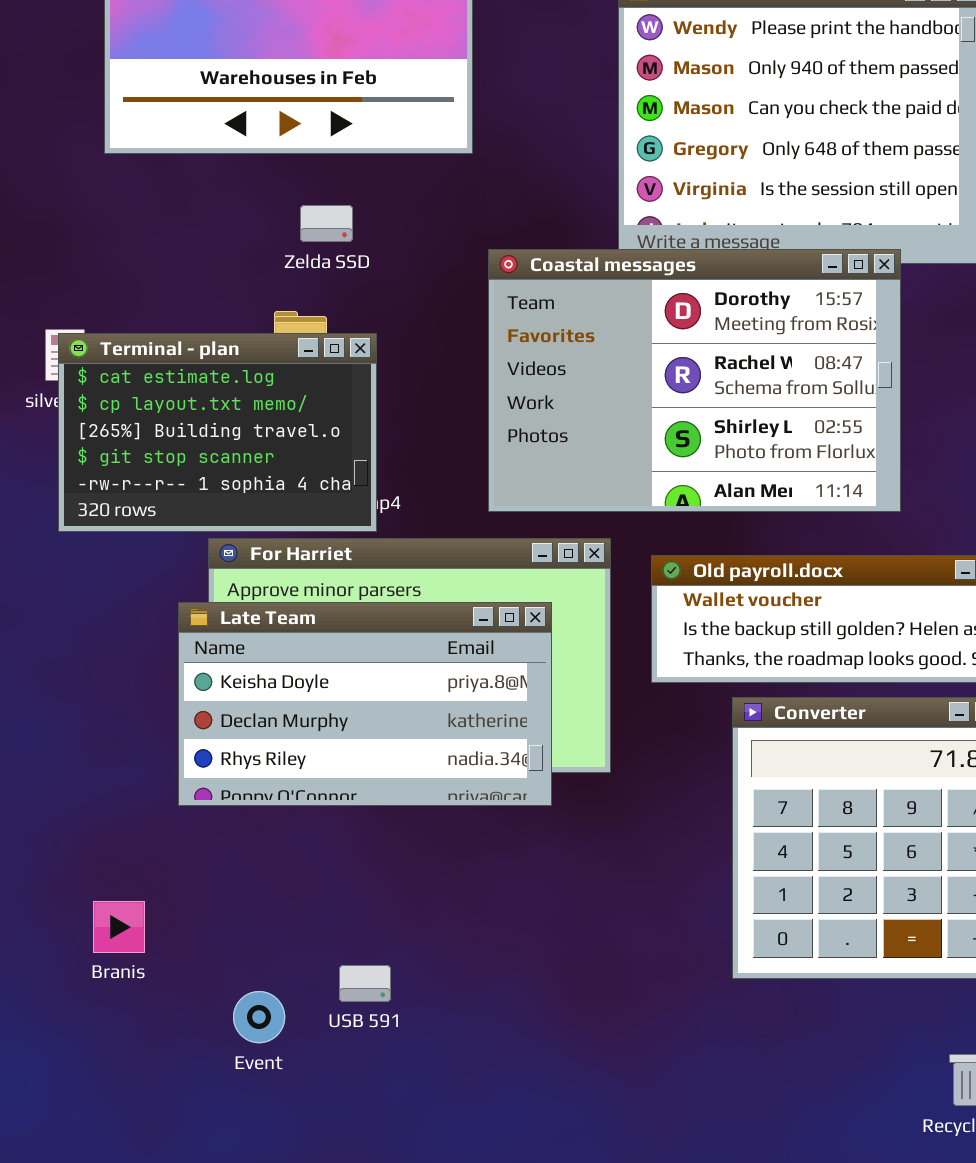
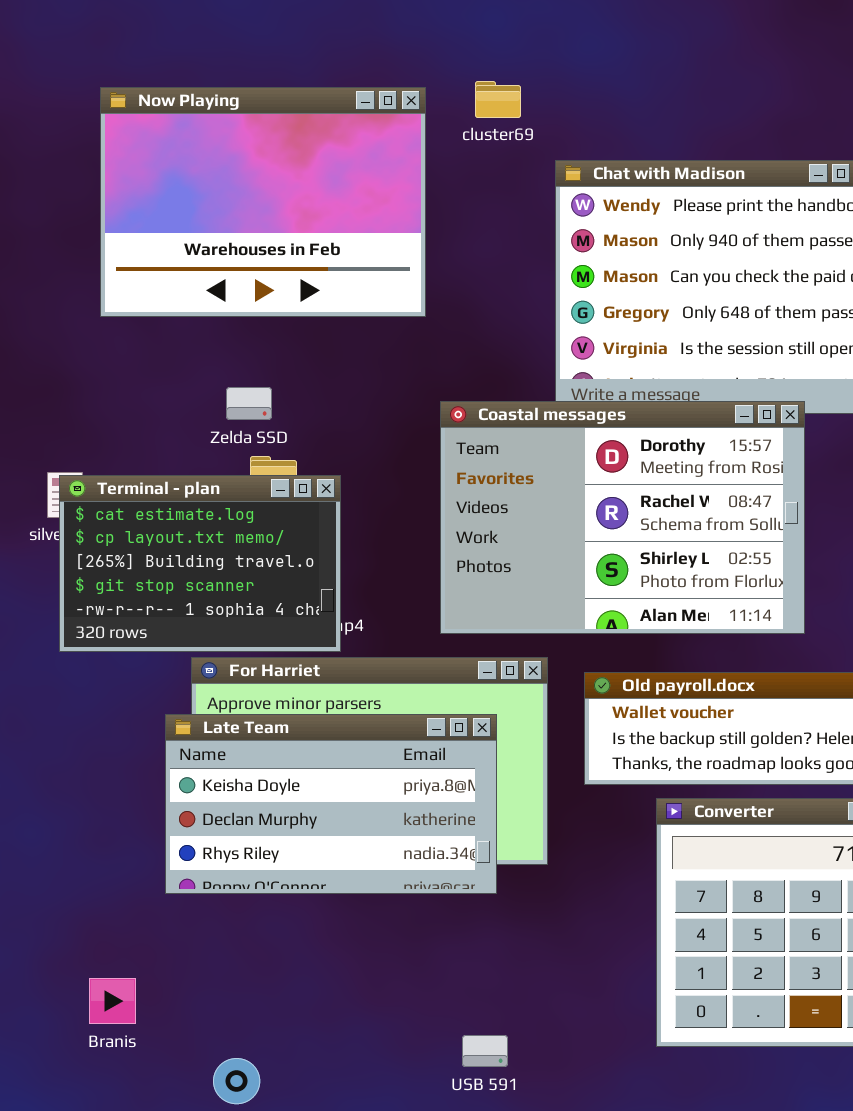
Zelda SSD: [300,205,353,242] -> [226,387,272,420], moved
USB 591: [339,965,391,1002] -> [462,1035,508,1067], moved

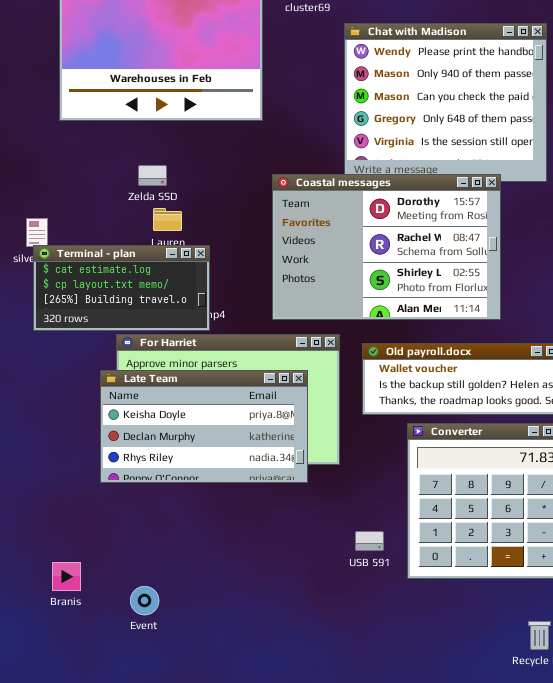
Terminal - plan: [59,475,341,652] -> [33,245,210,331], resized
Branis: [89,978,136,1024] -> [52,562,81,591], moved
USB 591: [462,1035,508,1067] -> [355,531,384,551], moved

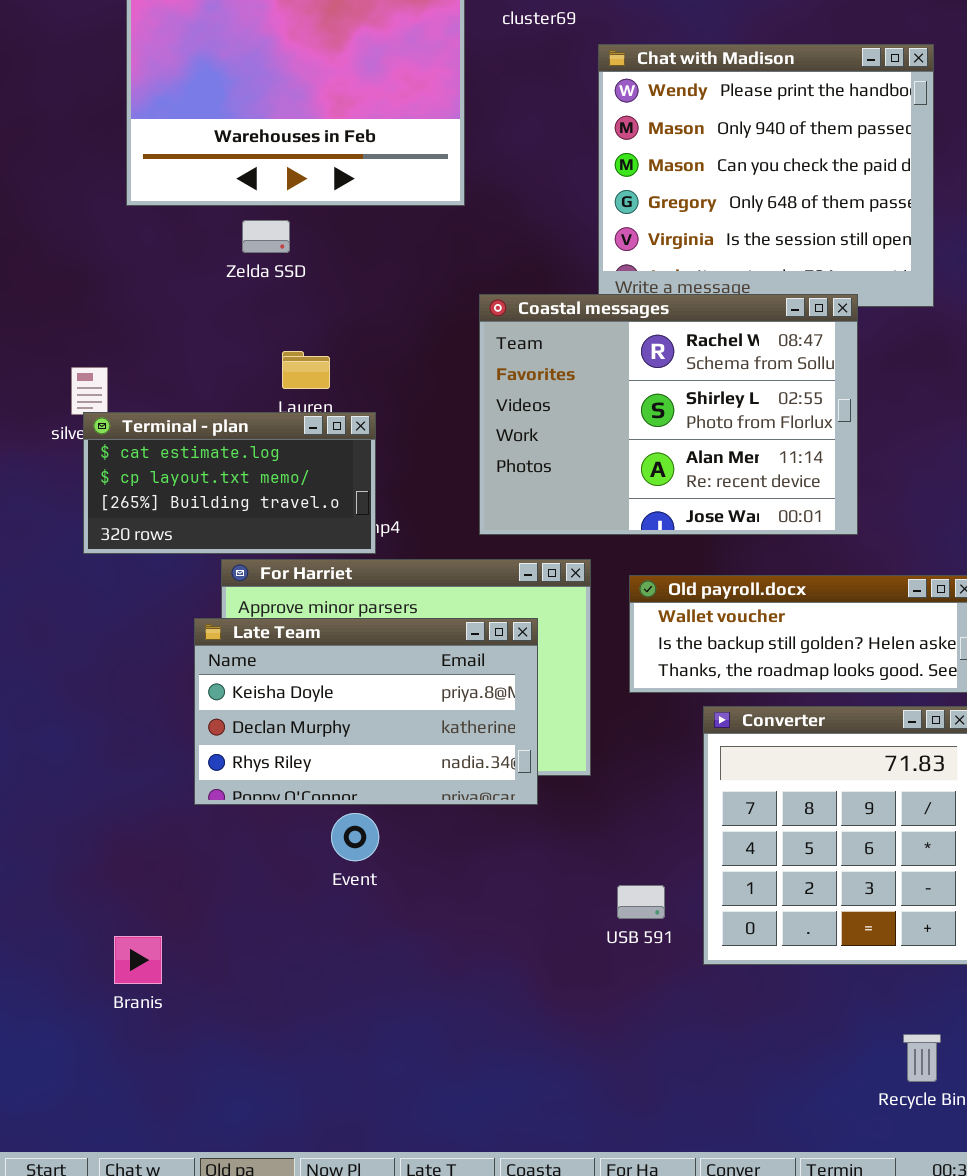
Zelda SSD: [138,165,167,186] -> [242,220,290,253], moved
Coastal messages: [272,174,501,320] -> [479,294,858,535], scrolled down 1 row
Event: [130,586,159,615] -> [331,813,379,861], moved

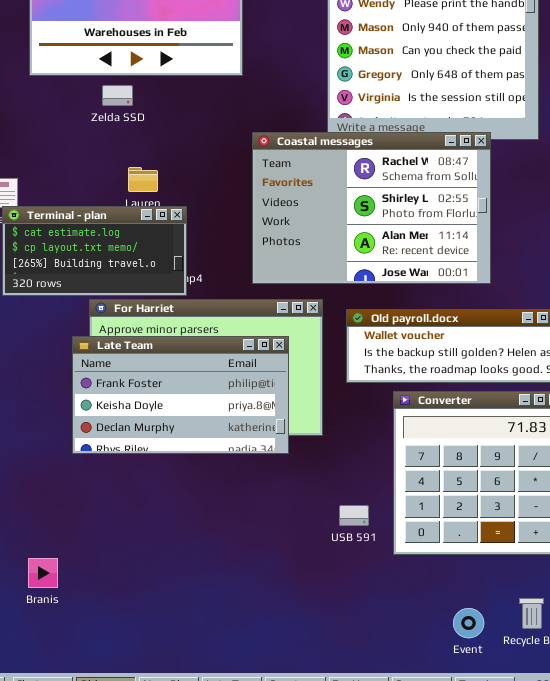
Late Team: [194,618,538,805] -> [72,336,289,454], scrolled up 1 row
Event: [331,813,379,861] -> [453,608,484,638], moved
Branis: [114,936,162,984] -> [28,558,58,588], moved

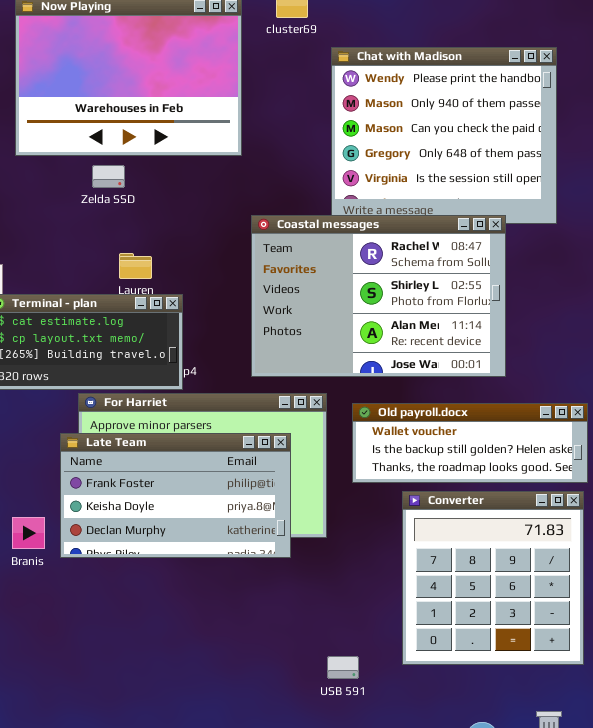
USB 591: [339,505,369,526] -> [327,656,359,679], moved
Branis: [28,558,58,588] -> [12,517,45,549], moved

